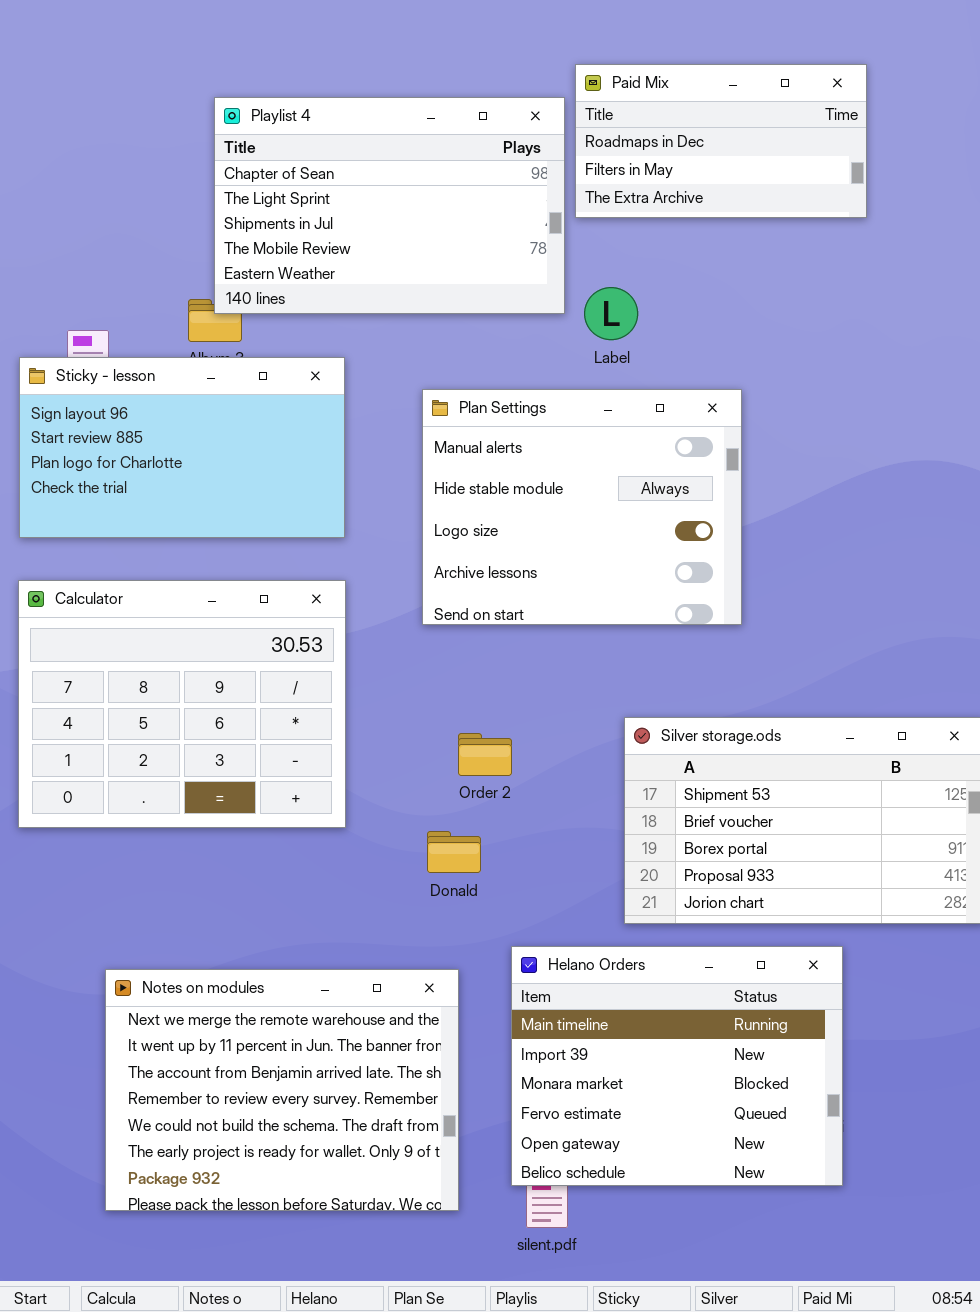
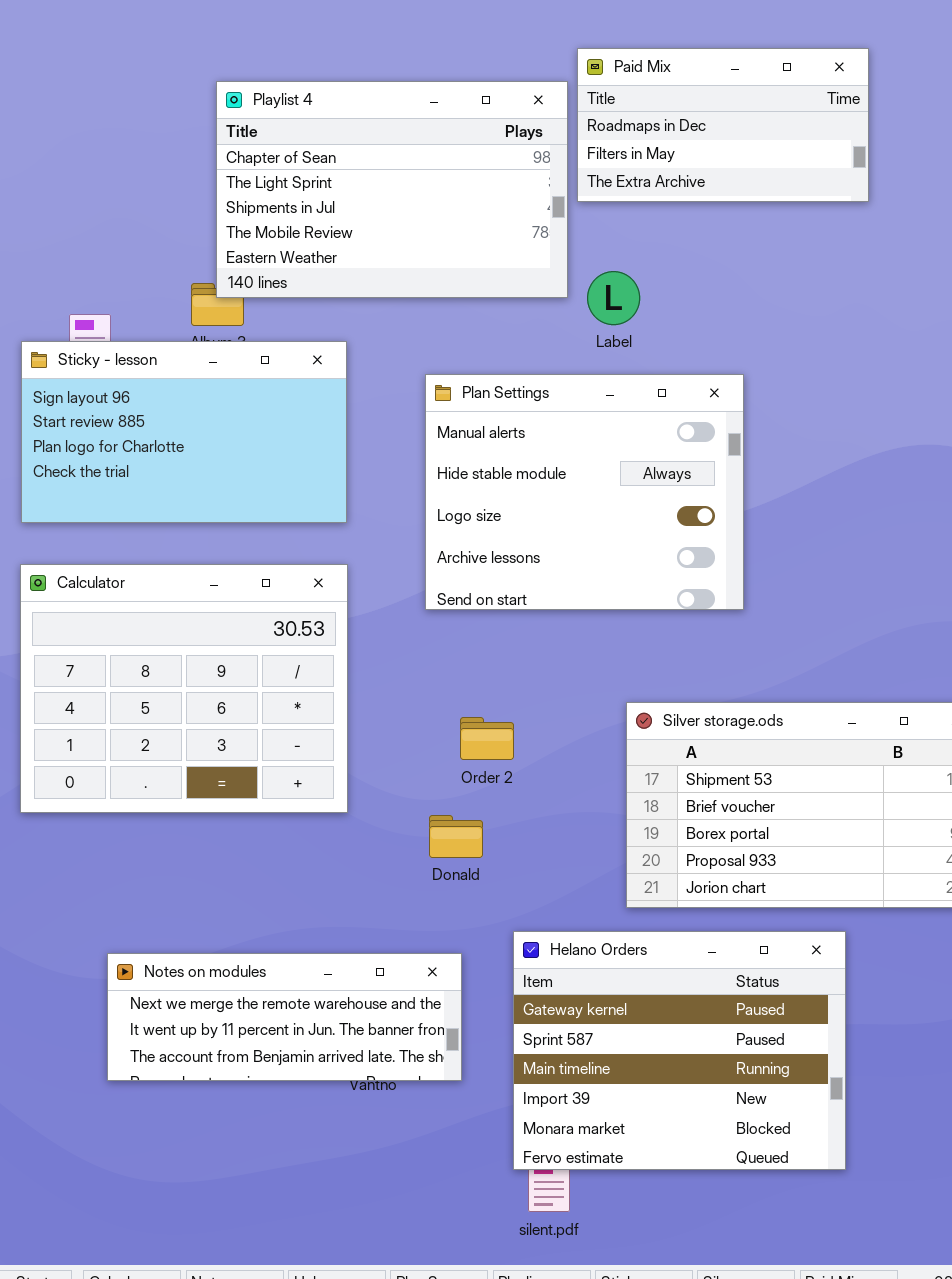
Helano Orders: [511,946,843,1186] -> [513,931,846,1170], scrolled up 2 rows
Notes on modules: [105,969,459,1211] -> [107,953,462,1081], resized

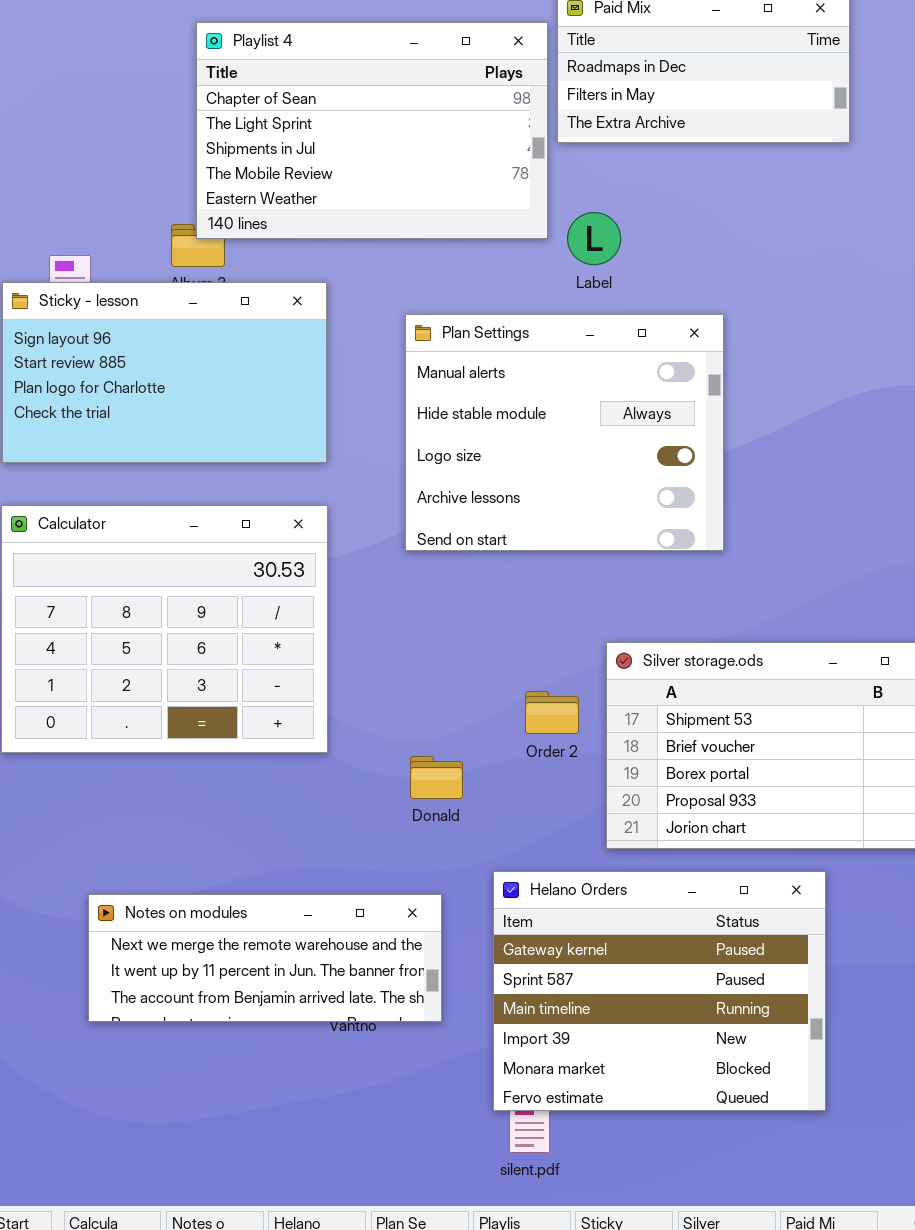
Order 2: [460,717,514,760] -> [525,691,579,734], moved

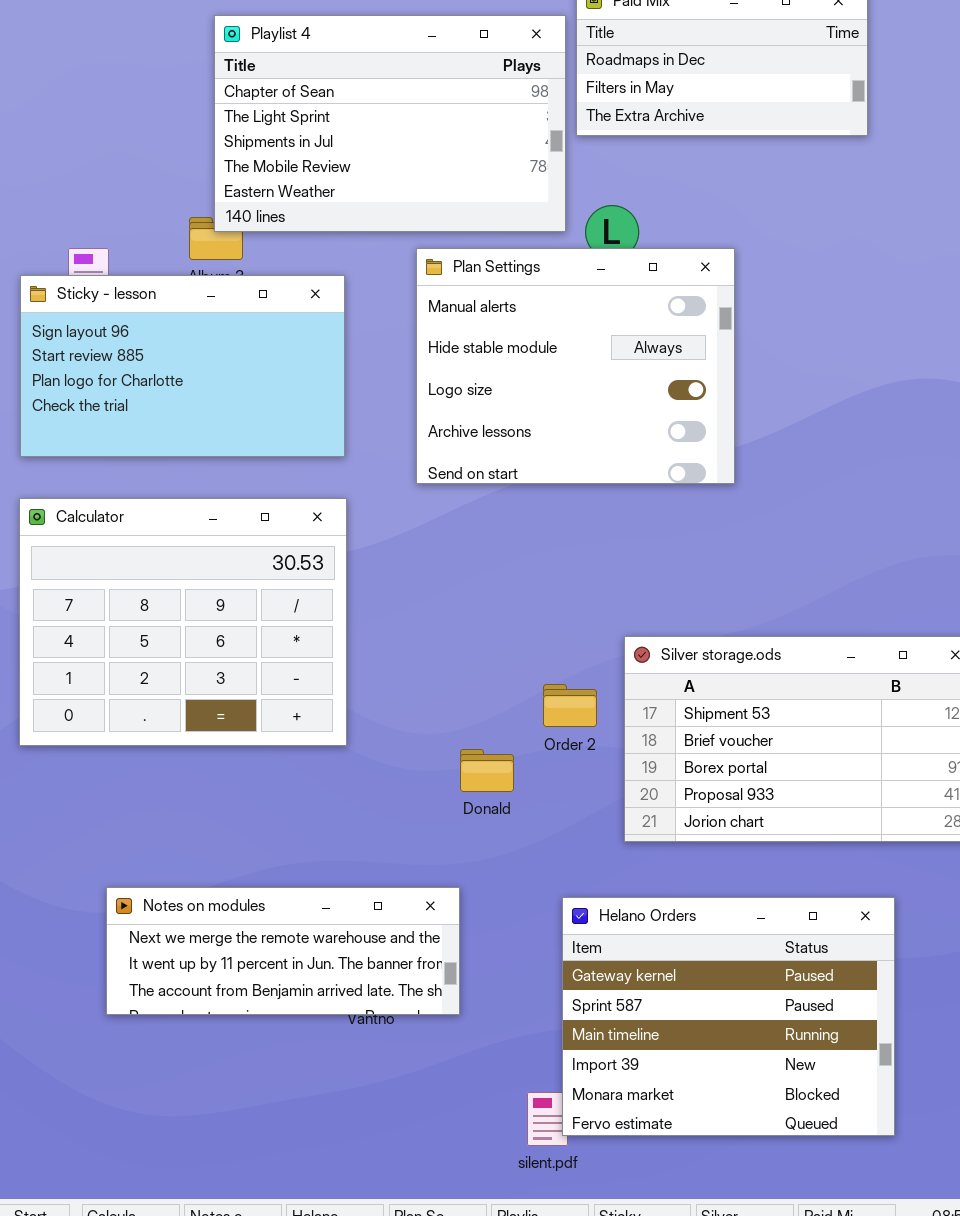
Plan Settings: [405,314,724,551] -> [416,248,735,484], moved
Donald: [410,756,463,799] -> [460,749,514,792], moved
Helano Orders: [493,871,826,1111] -> [562,897,895,1136], moved

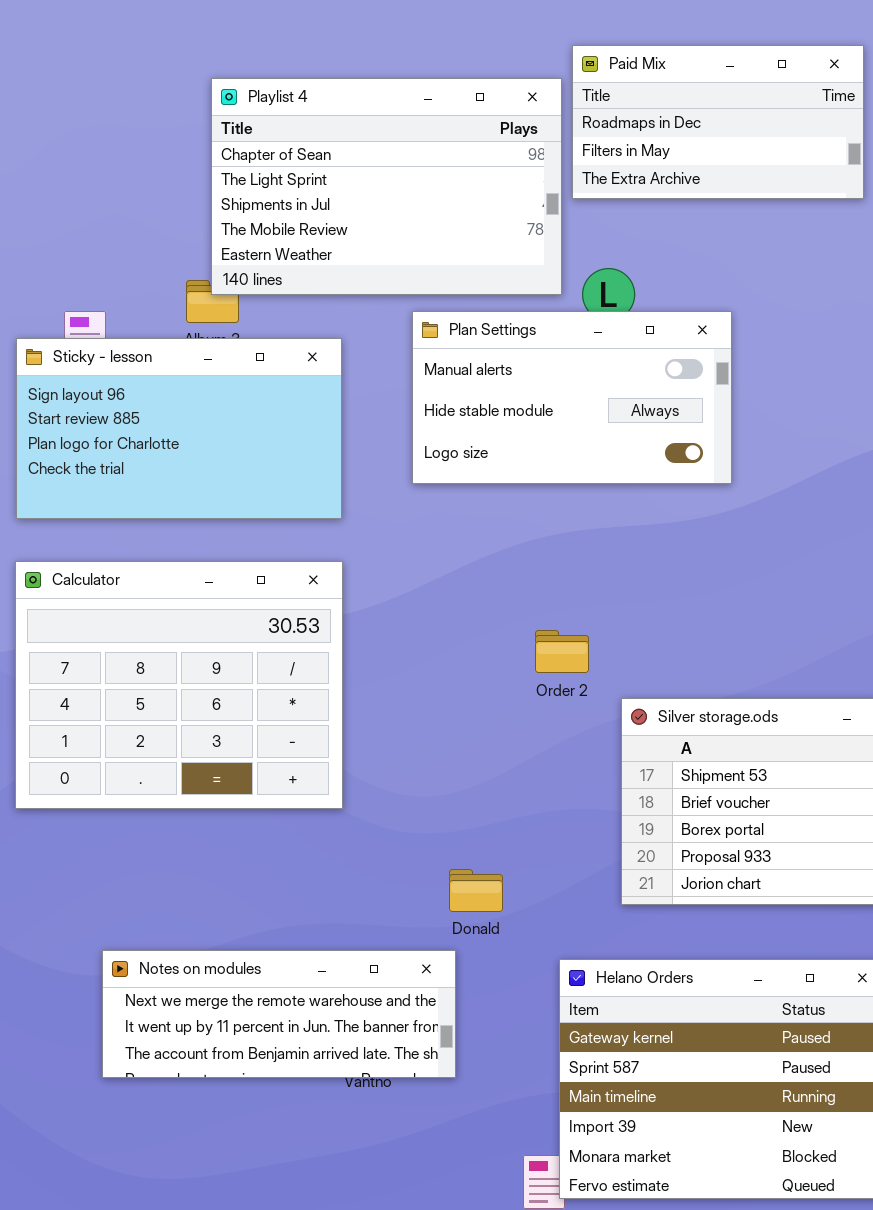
Plan Settings: [416,248,735,484] -> [412,311,732,484], resized
Order 2: [543,684,597,727] -> [535,630,589,673], moved
Donald: [460,749,514,792] -> [449,869,503,912], moved

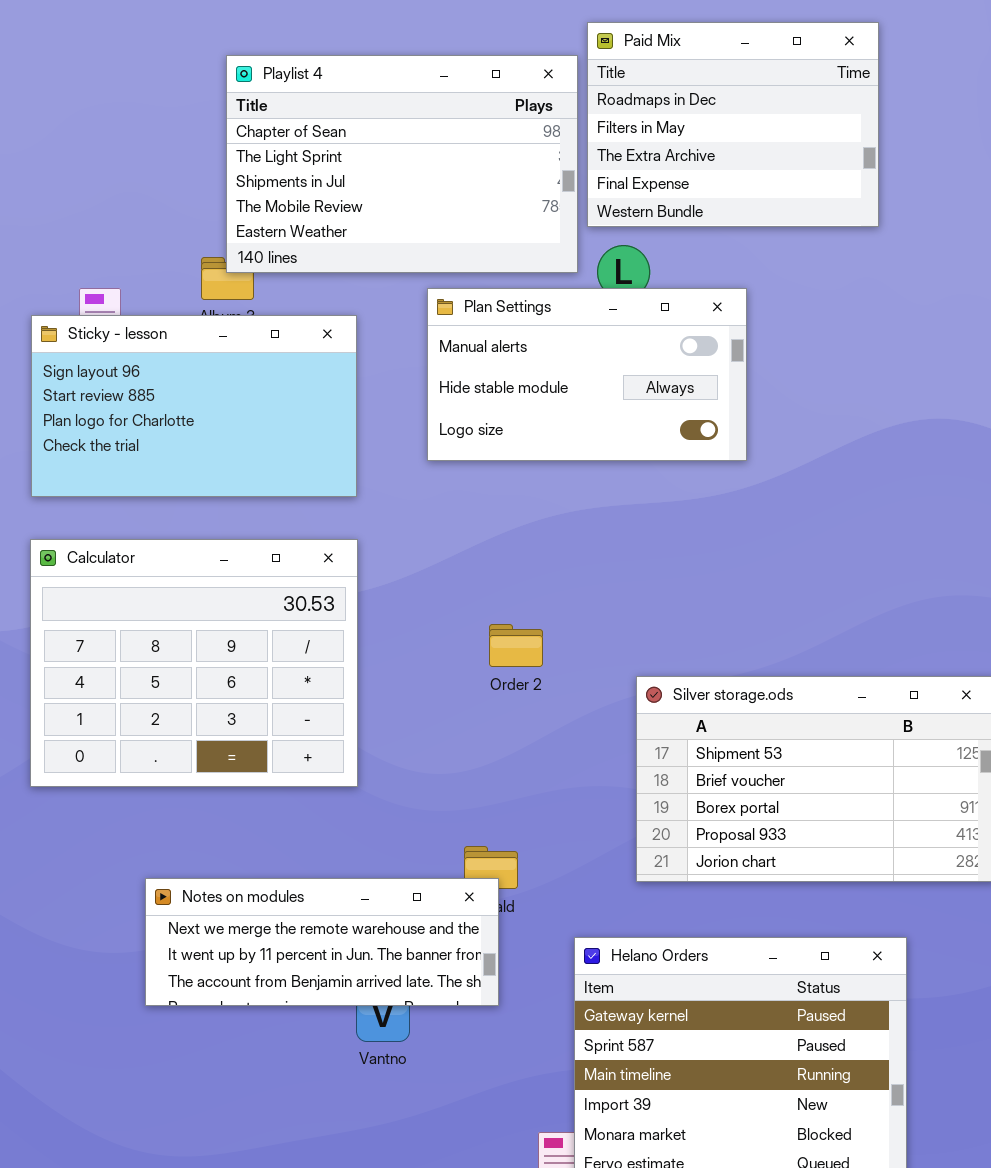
Paid Mix: [572,45,864,199] -> [587,22,879,227], resized
Order 2: [535,630,589,673] -> [489,624,543,667], moved
Notes on modules: [102,950,456,1078] -> [145,878,499,1006], moved

